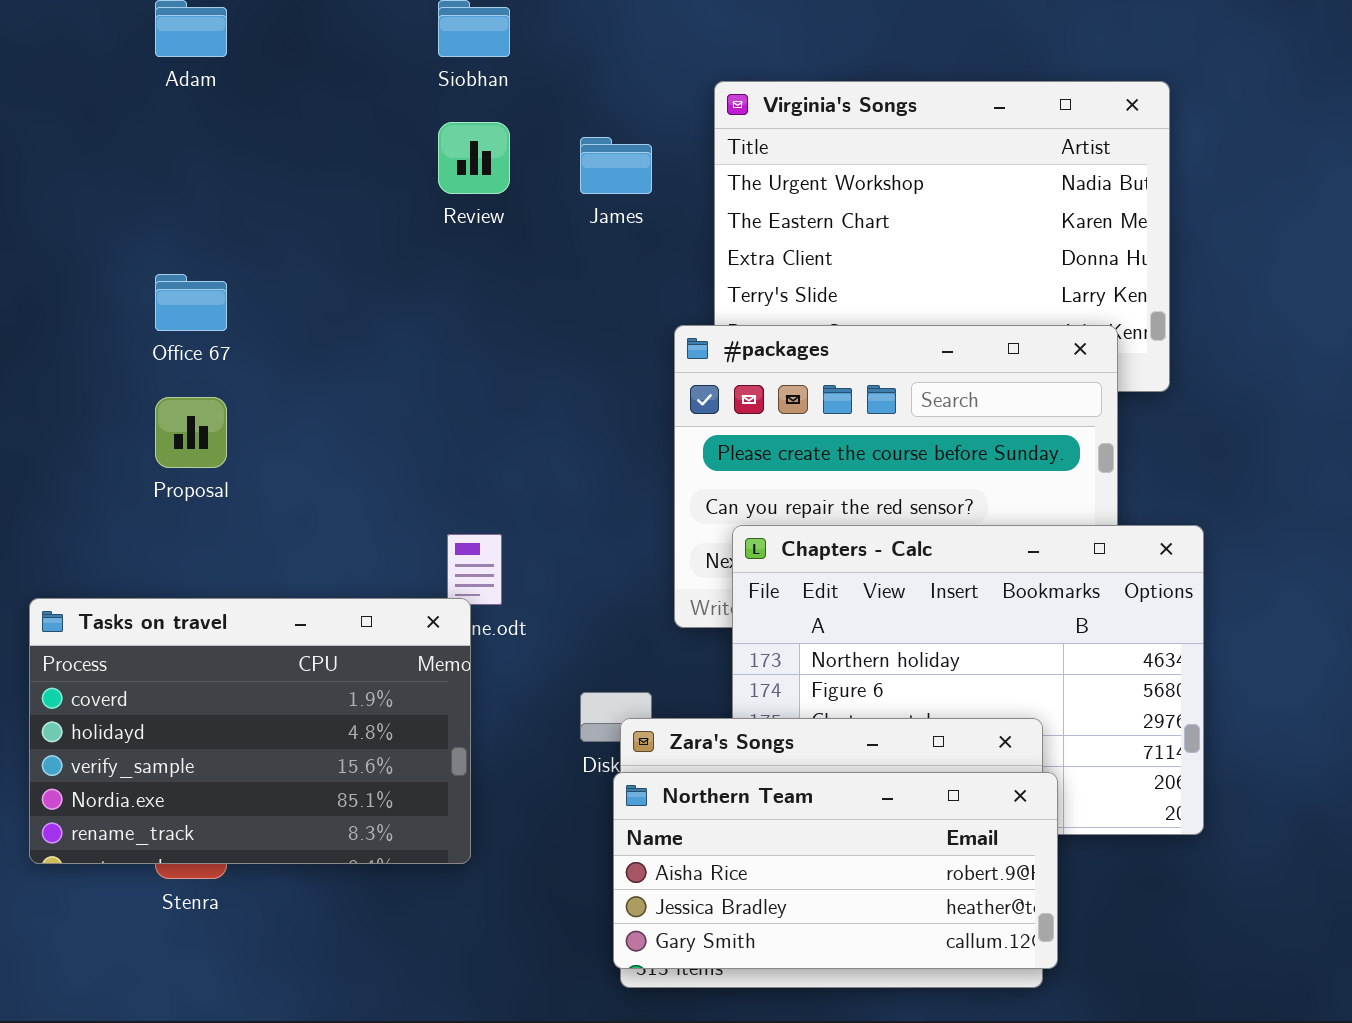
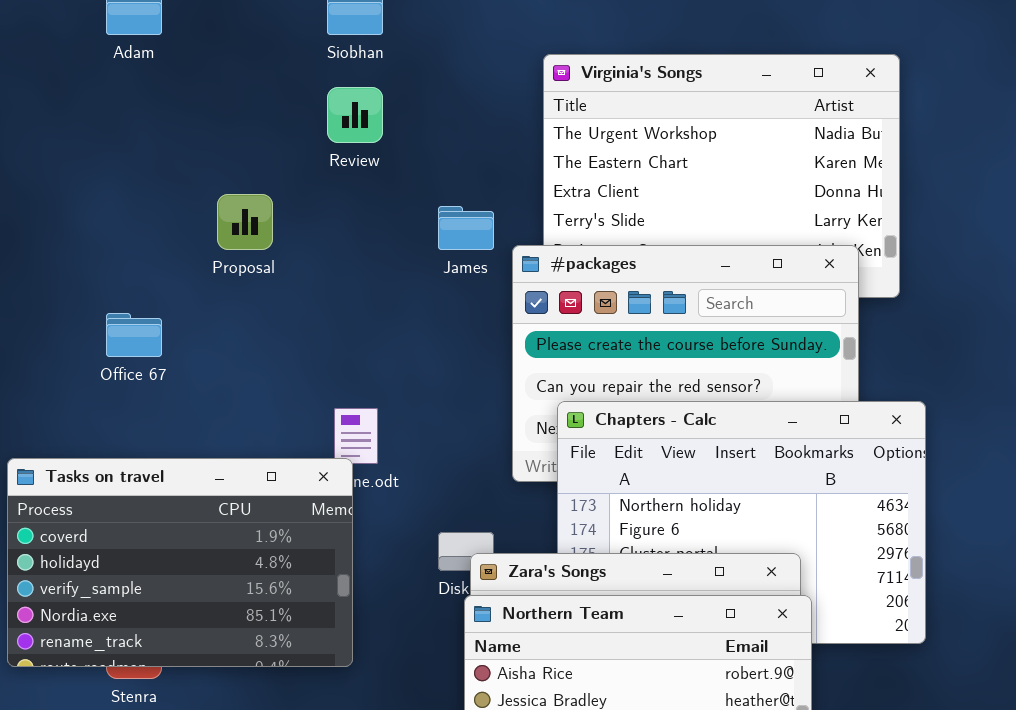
James: [580,137,652,194] -> [438,206,494,250], moved
Office 67: [155,274,227,331] -> [106,313,162,357], moved
Proposal: [155,397,227,468] -> [217,194,273,250], moved

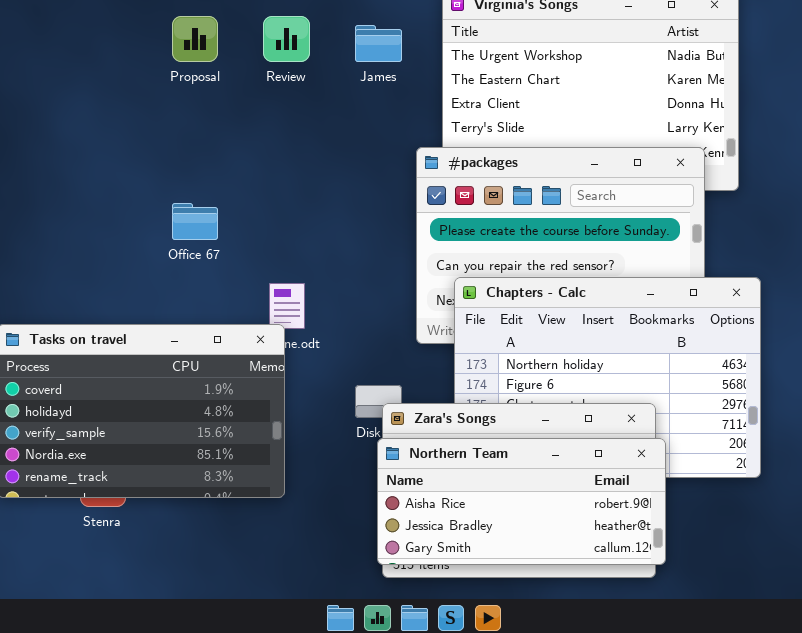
Proposal: [217,194,273,250] -> [172,16,218,62], moved
James: [438,206,494,250] -> [355,25,402,62], moved
Office 67: [106,313,162,357] -> [172,203,218,240], moved

